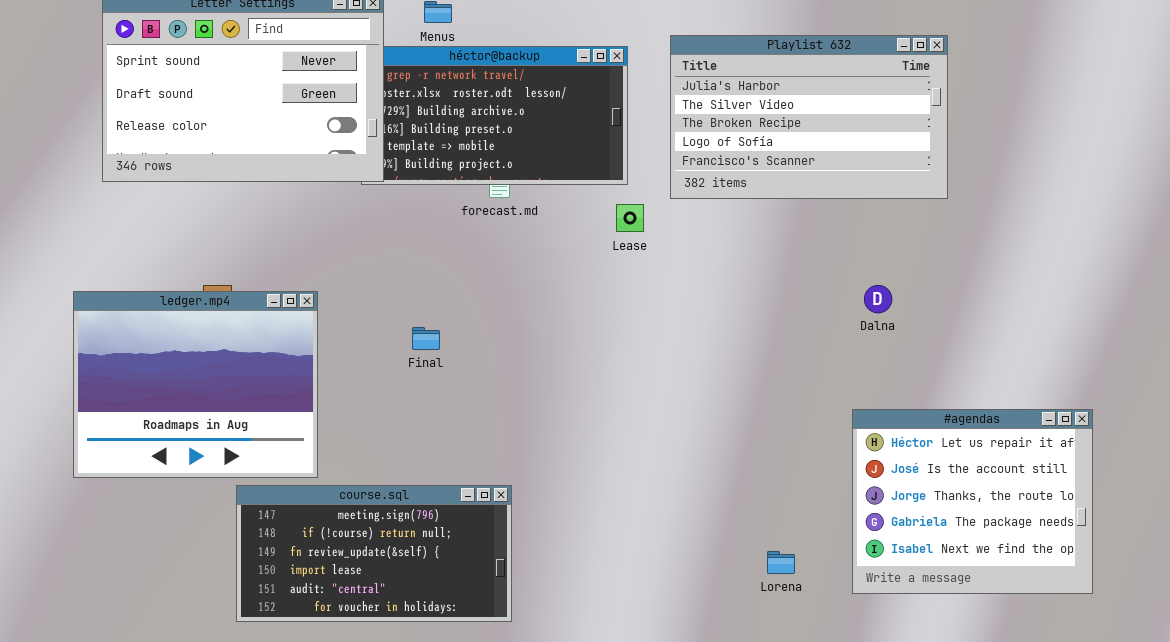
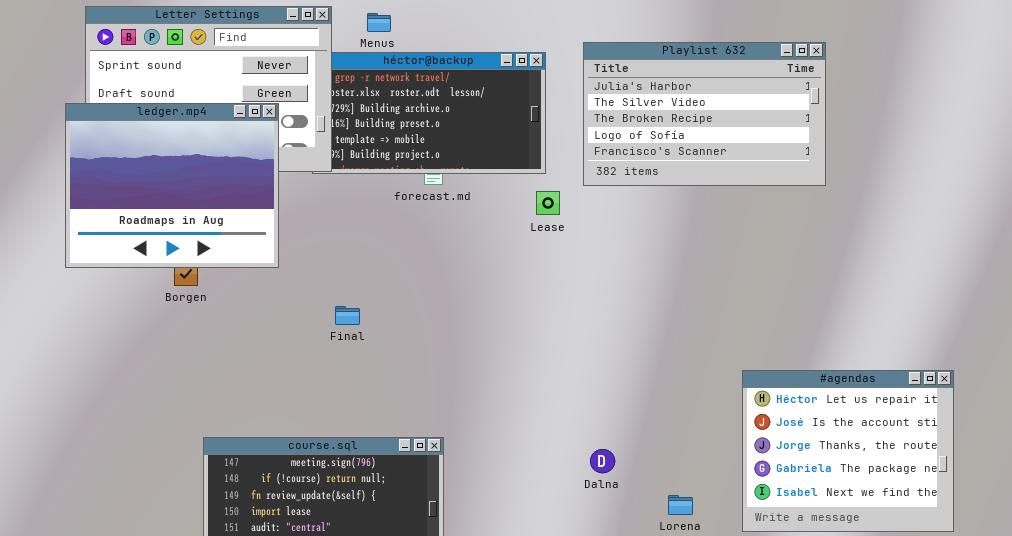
Dalna: [864,285,892,313] -> [590,449,615,473], moved
ledger.mp4: [73,291,318,478] -> [65,103,279,268], moved
Final: [412,327,440,350] -> [335,306,360,325], moved

